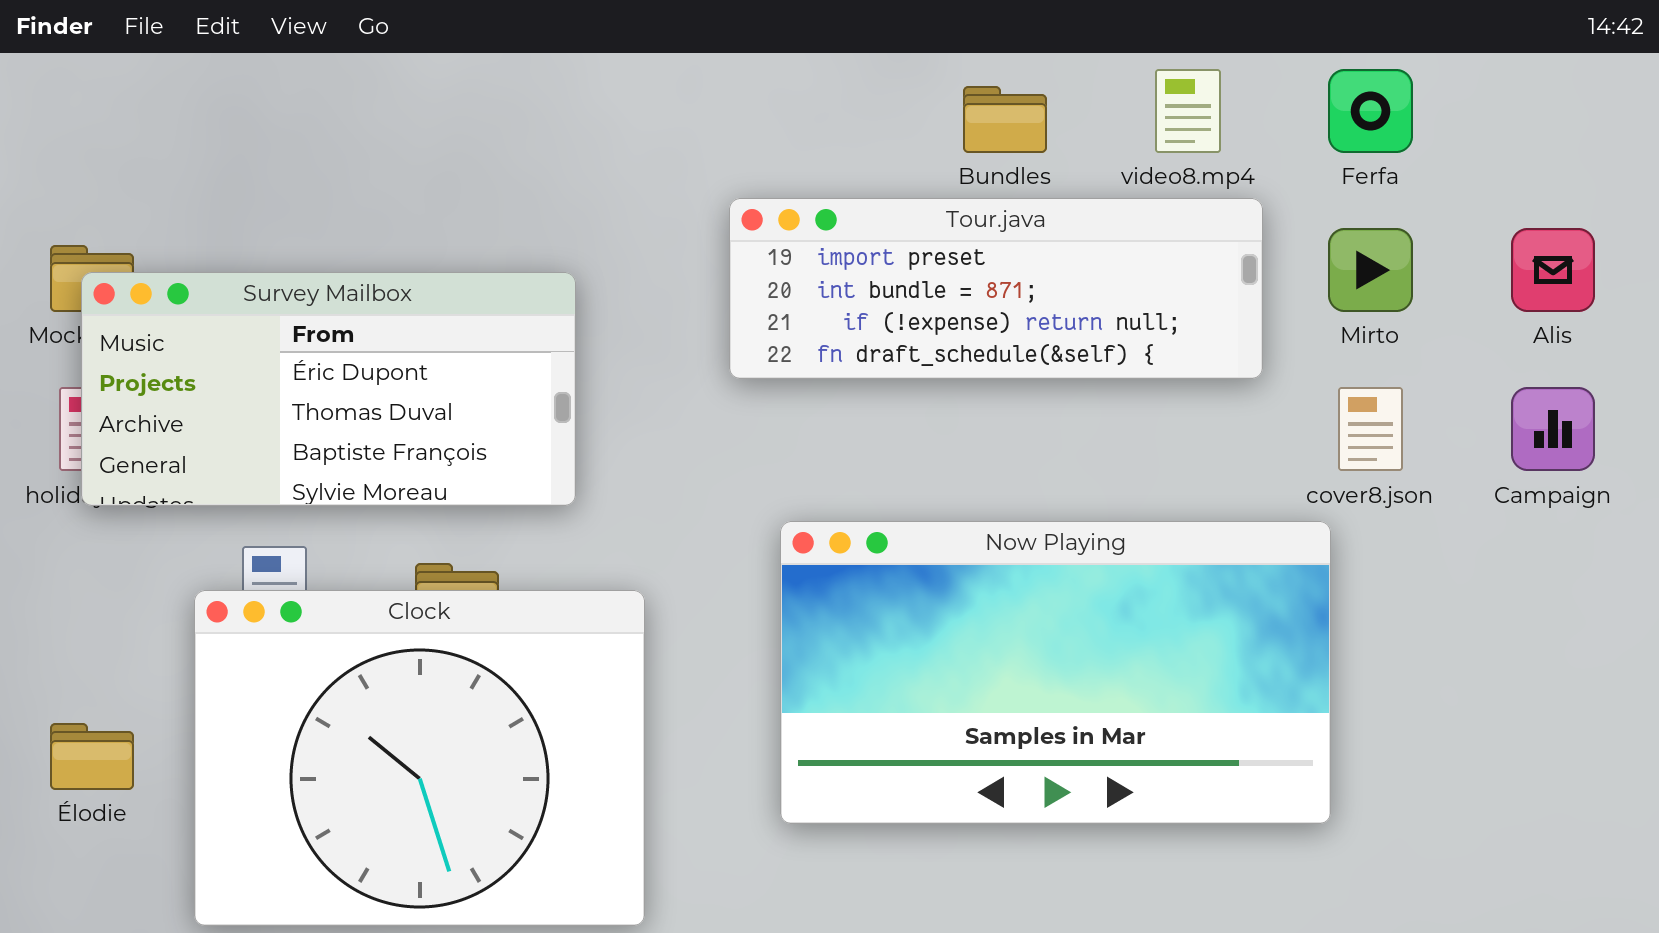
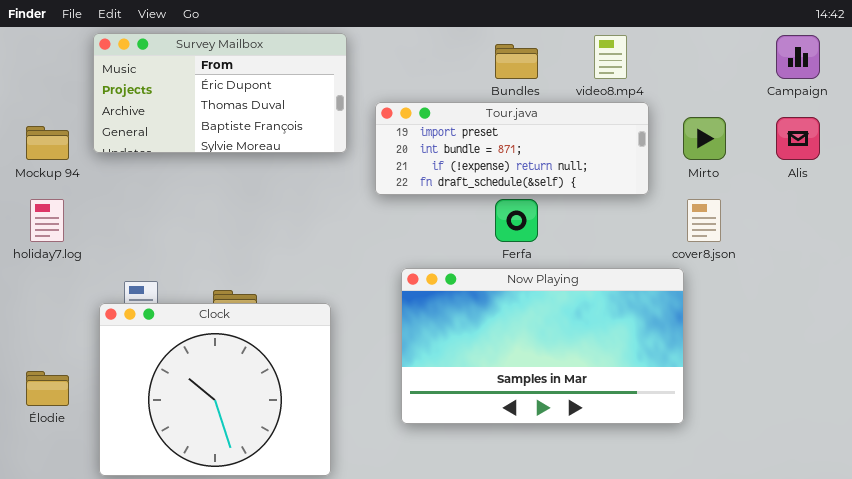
Ferfa: [1328,69,1413,153] -> [495,199,538,242], moved
Survey Mailbox: [81,272,576,506] -> [93,33,347,153], moved
Campaign: [1511,387,1595,471] -> [776,35,820,79], moved

